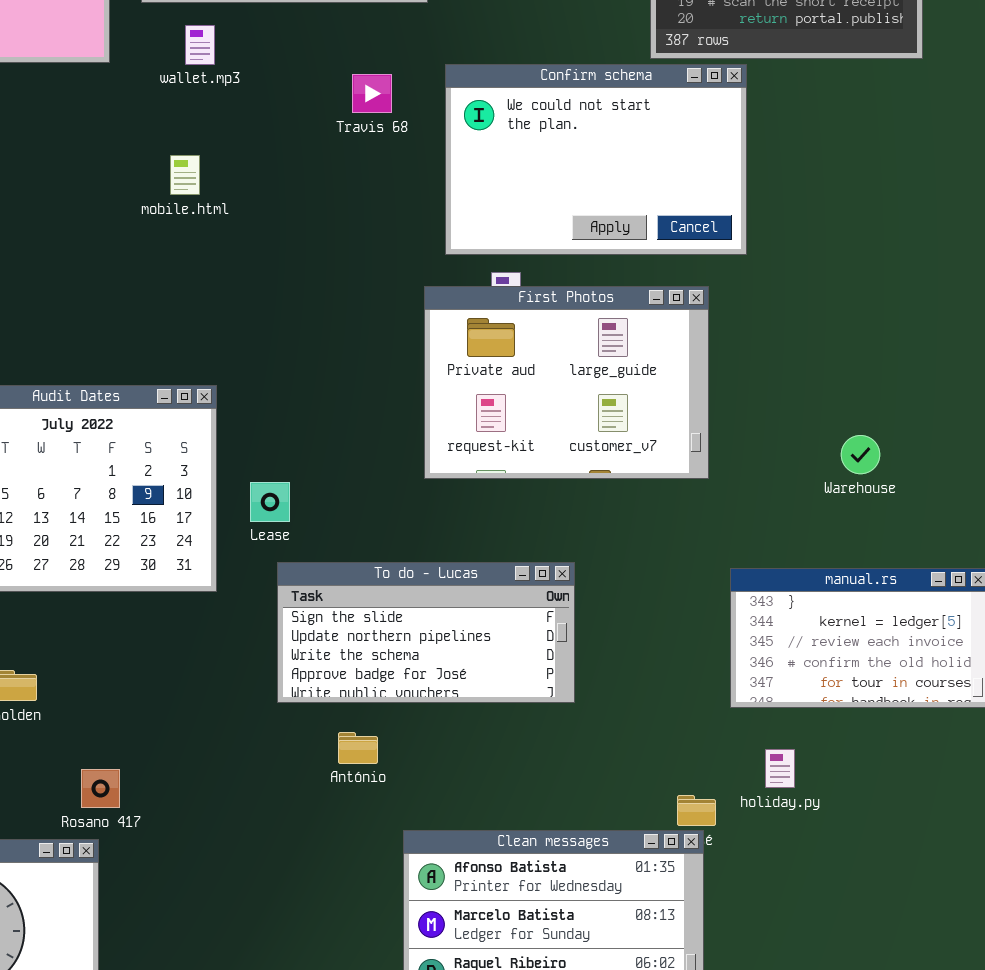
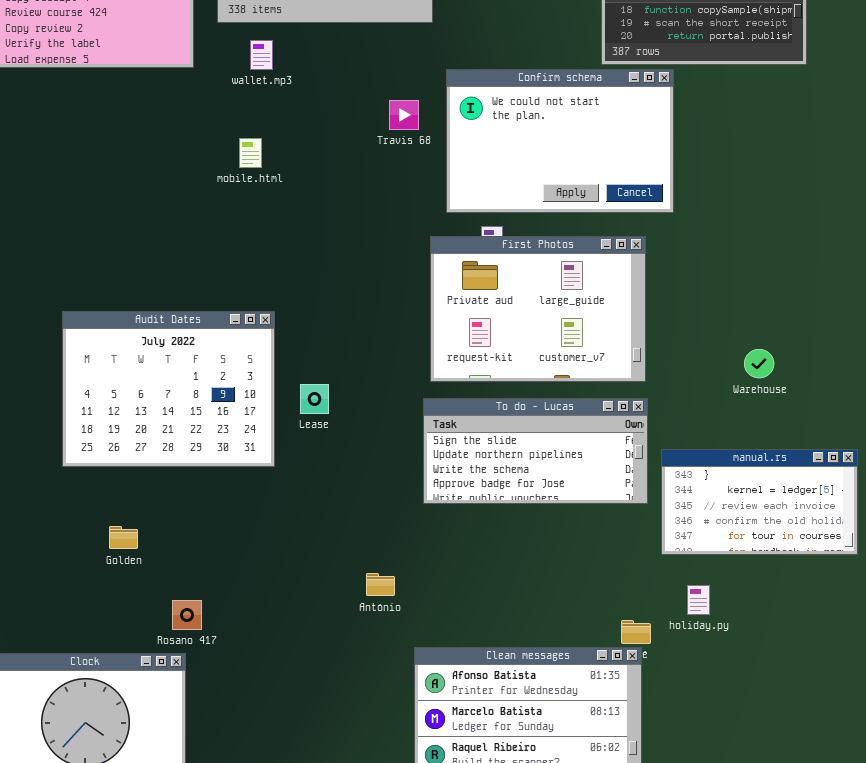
Travis 68: [352,74,392,113] -> [389,100,419,130], moved
To do - Lucas: [277,562,575,703] -> [423,398,648,504], moved

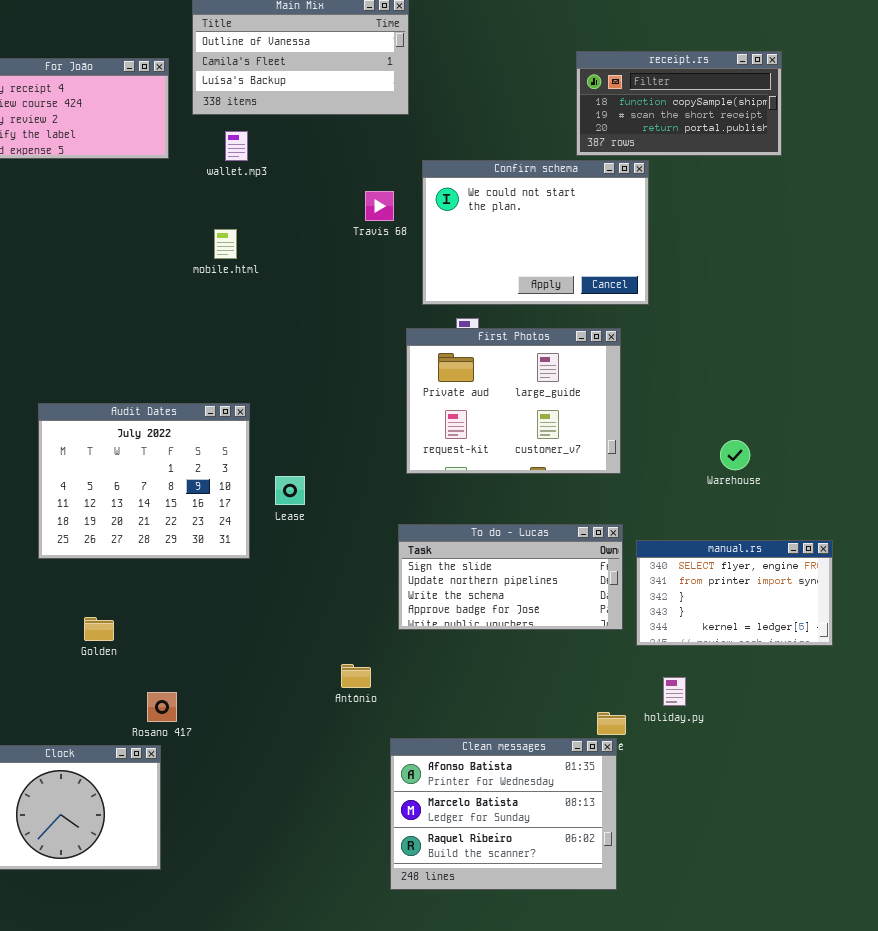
To do - Lucas: [423,398,648,504] -> [398,524,623,630], moved
manual.rs: [661,449,858,555] -> [636,540,833,646], scrolled up 3 rows

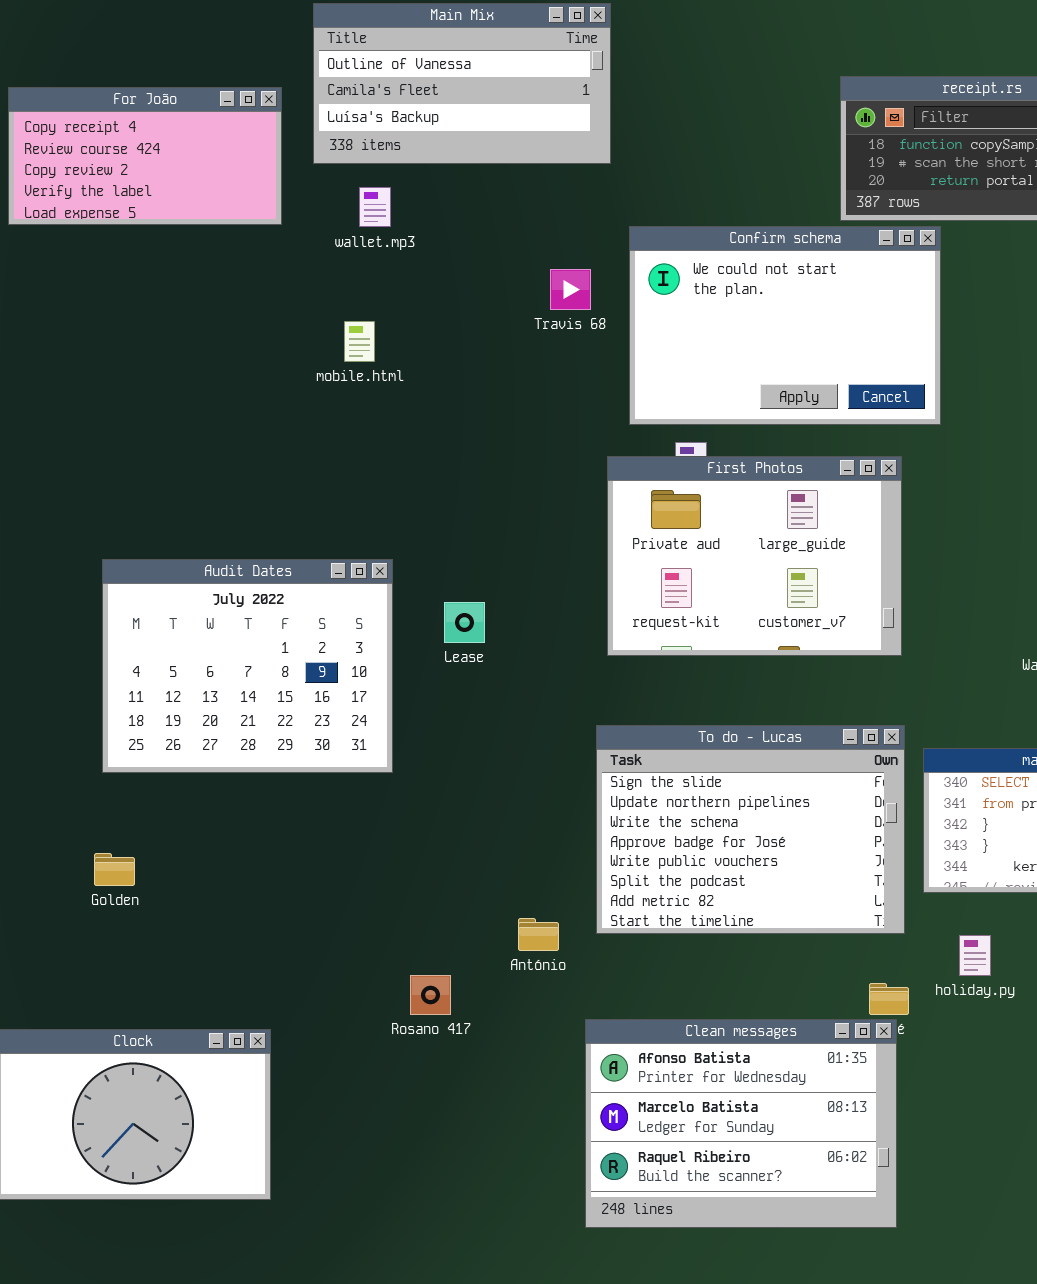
Lease: [275,476,305,505] -> [444,602,485,643], moved
To do - Lucas: [398,524,623,630] -> [596,725,905,934], resized
Golden: [84,617,114,641] -> [94,853,135,886], moved
Rosano 417: [147,692,177,722] -> [410,975,451,1015], moved

